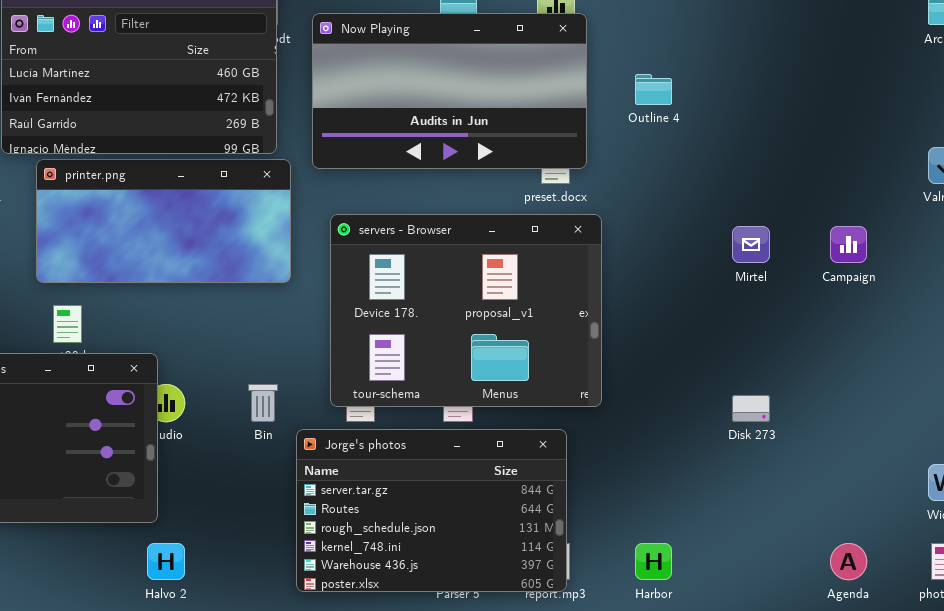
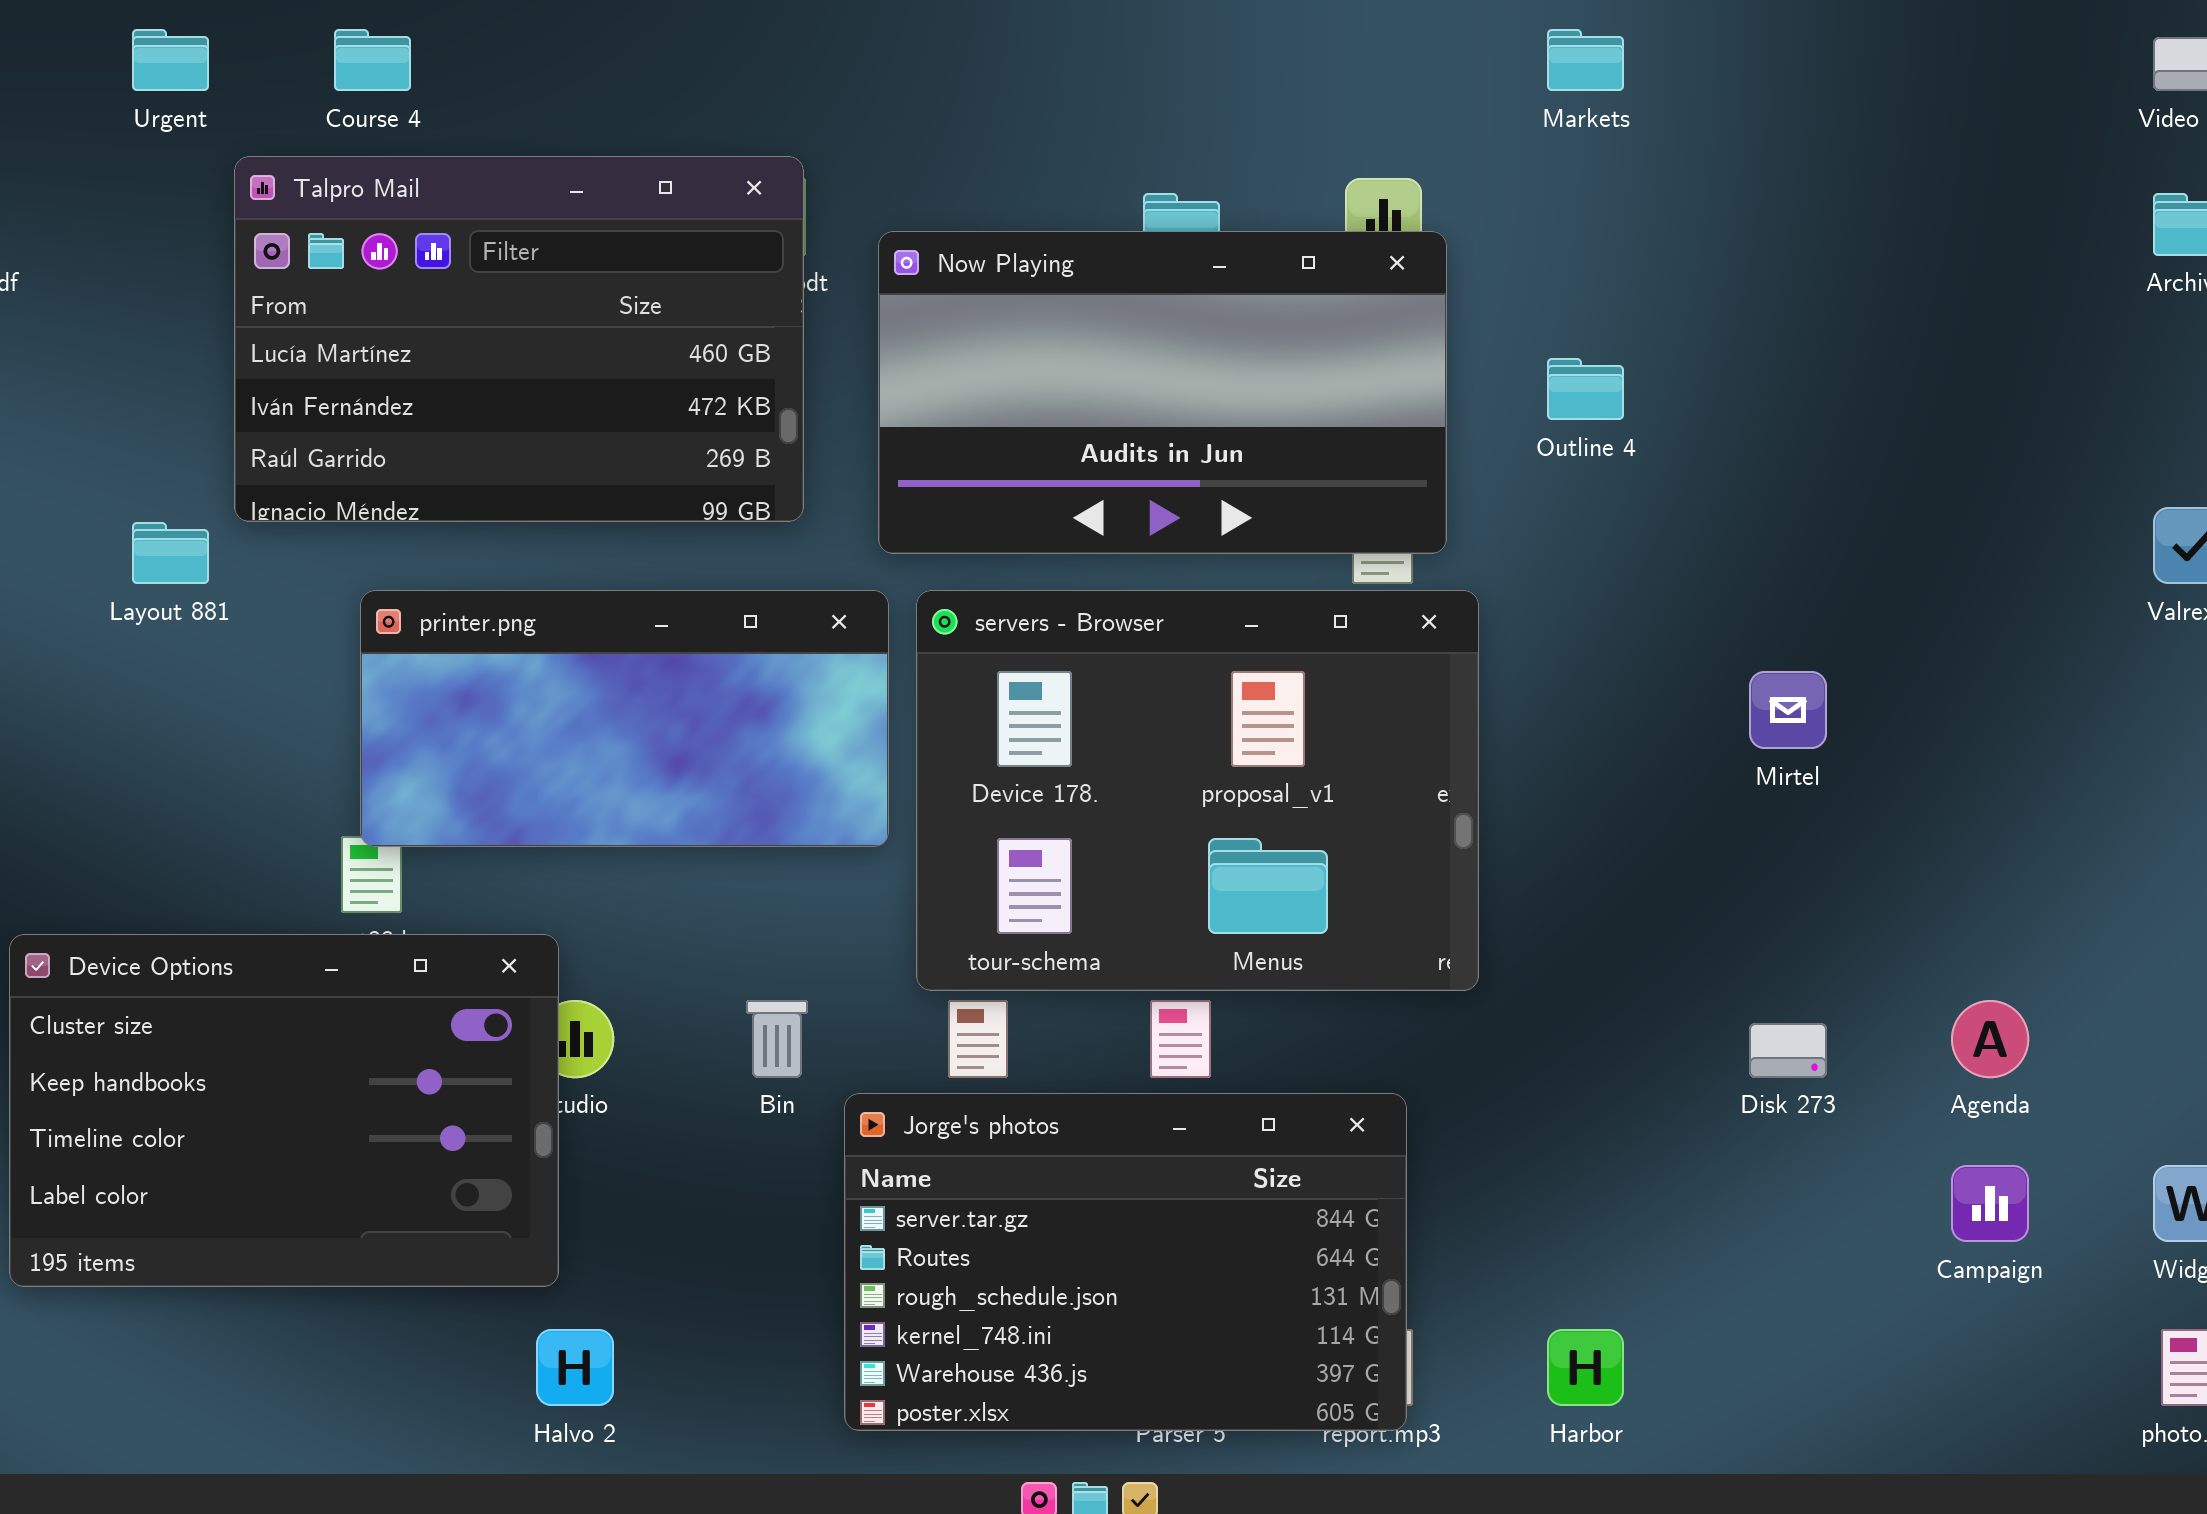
printer.png: [36,159,291,283] -> [360,590,889,847], moved
servers - Browser: [330,214,602,407] -> [916,590,1479,991], moved
Campaign: [830,226,867,263] -> [1951,1165,2029,1242], moved
Agenda: [830,543,867,580] -> [1951,1000,2029,1078], moved

